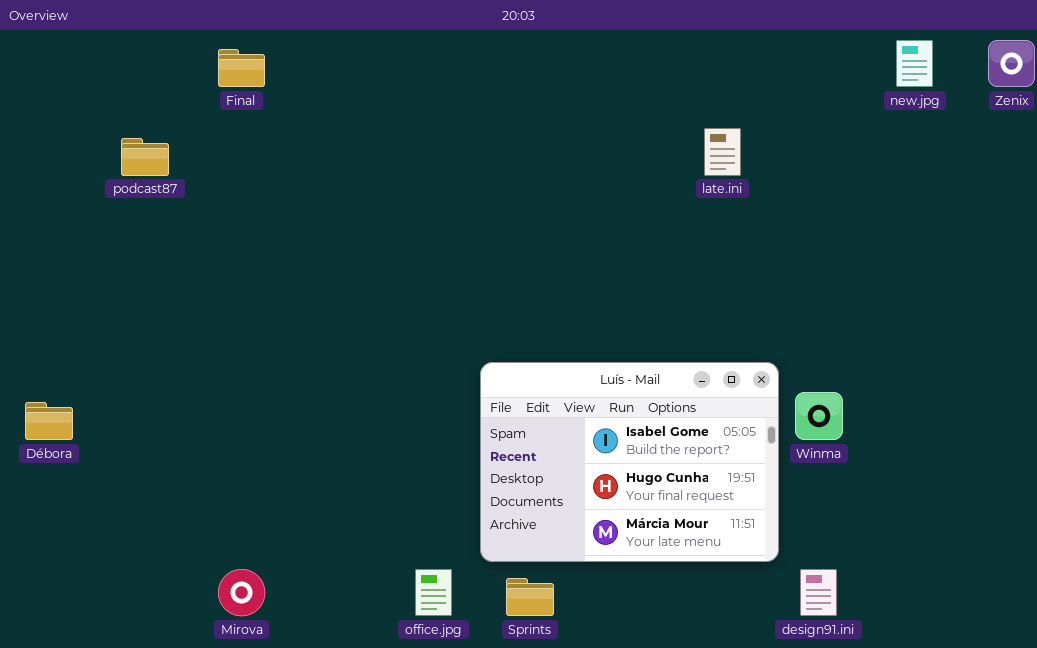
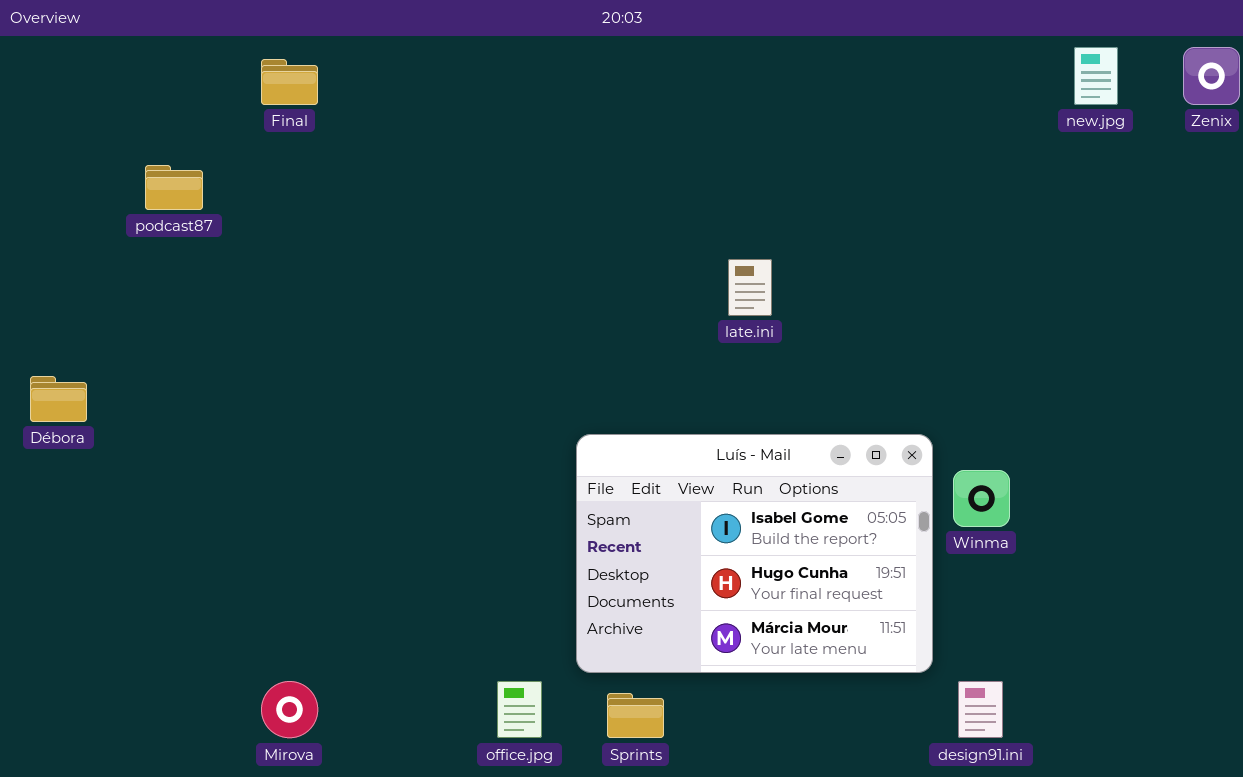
late.ini: [704,128,741,176] -> [728,259,772,316], moved
Débora: [25,402,73,440] -> [30,376,87,422], moved

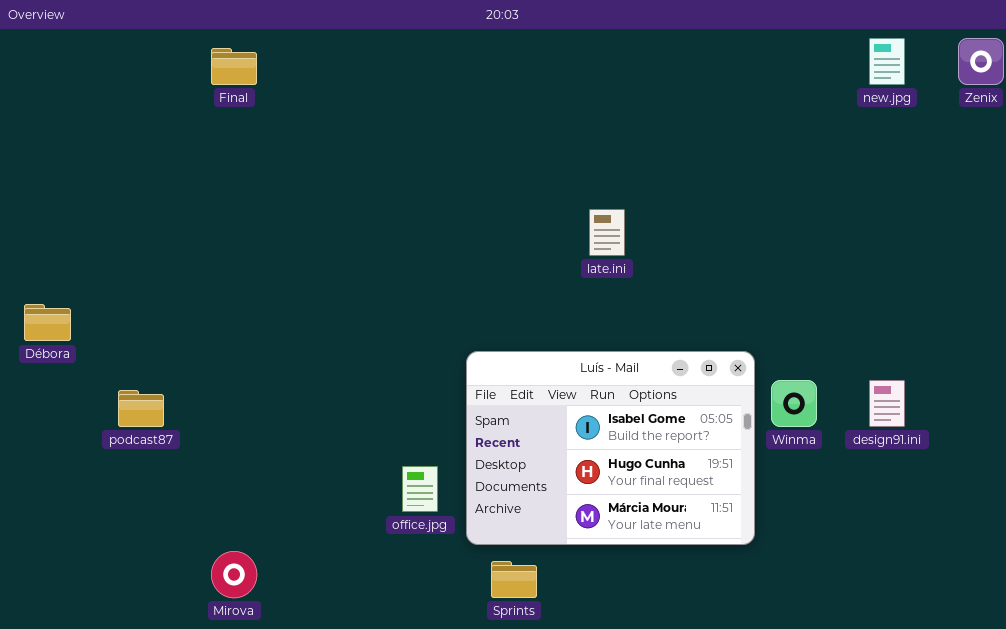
podcast87: [145,165,203,210] -> [118,390,164,427], moved
office.jpg: [497,681,542,738] -> [402,466,438,512], moved
design91.ini: [958,681,1003,738] -> [869,380,905,427], moved

